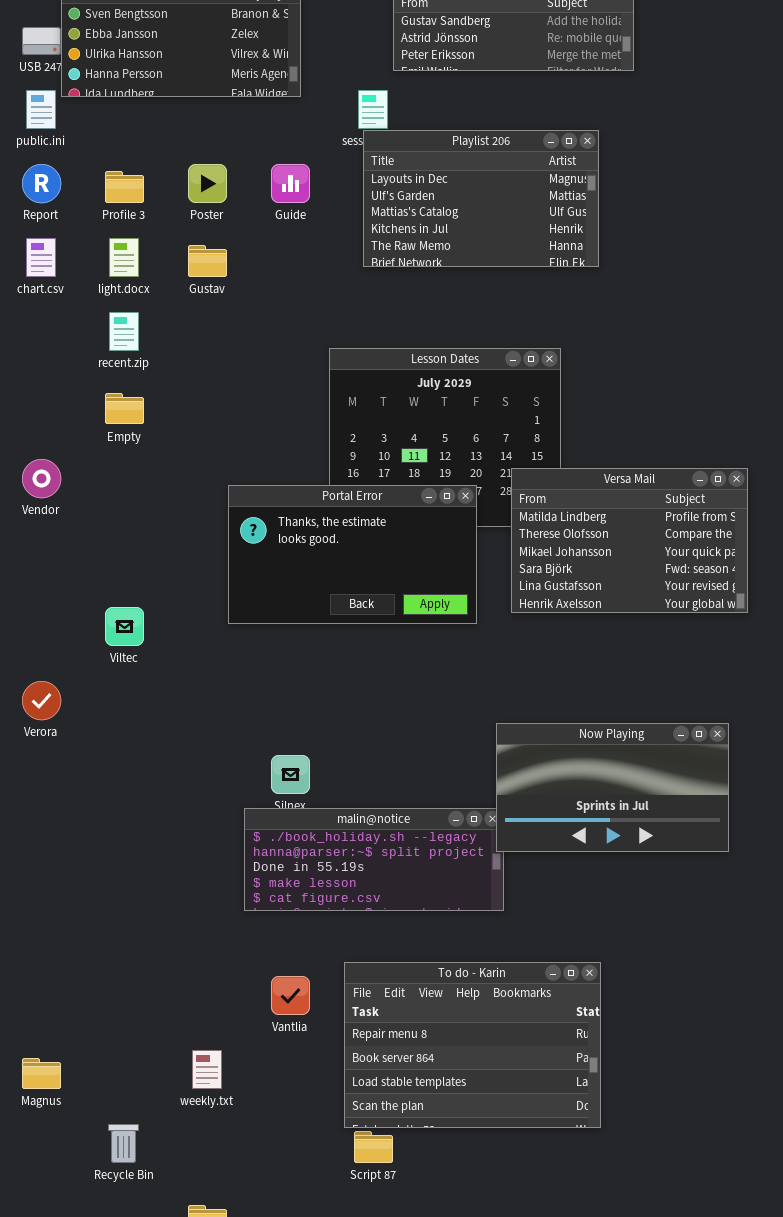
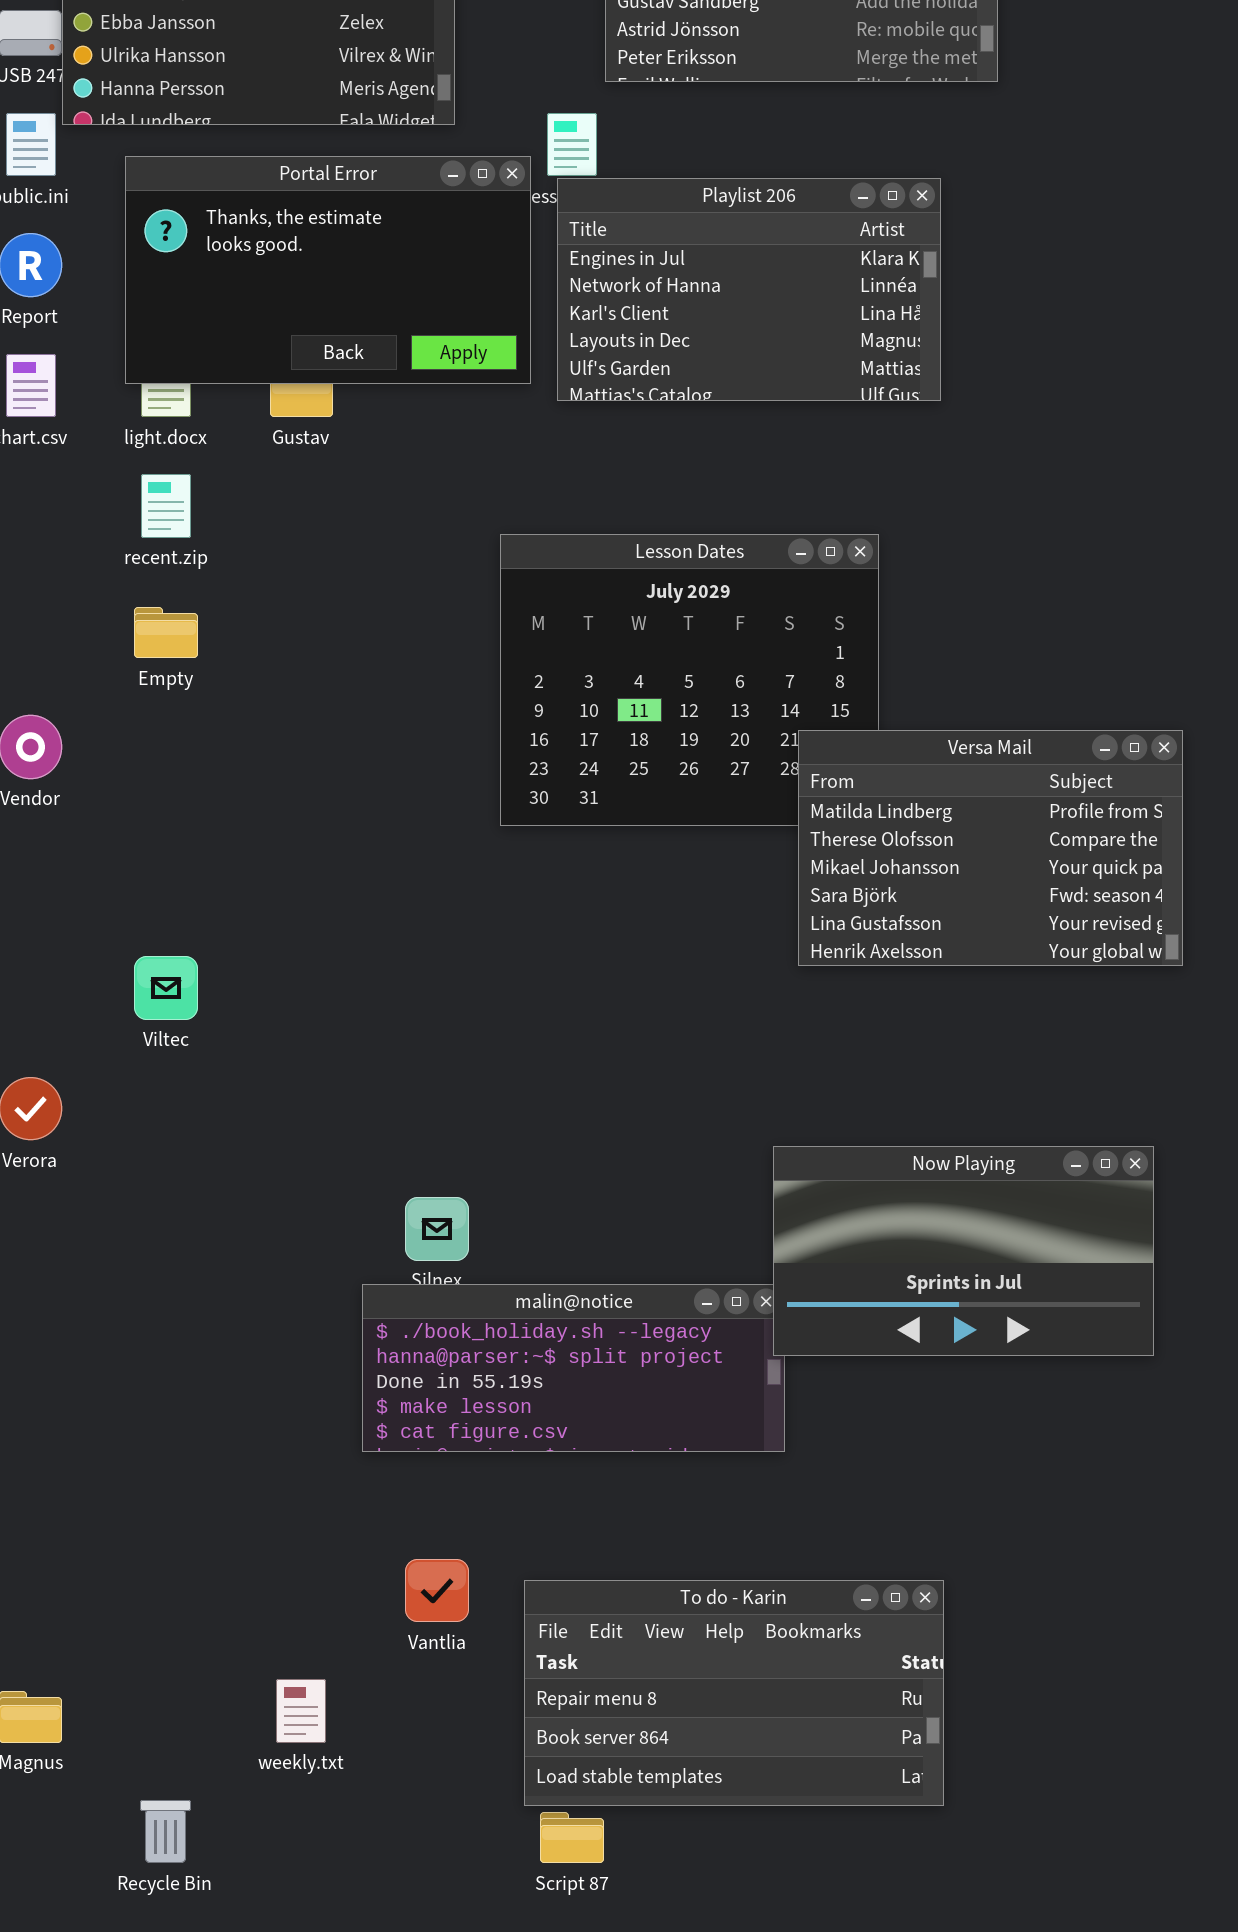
Playlist 206: [363,130,599,267] -> [557,178,941,401], scrolled up 3 rows
Portal Error: [228,485,477,624] -> [125,156,531,384], moved
To do - Karin: [344,962,601,1128] -> [524,1580,944,1806], resized

